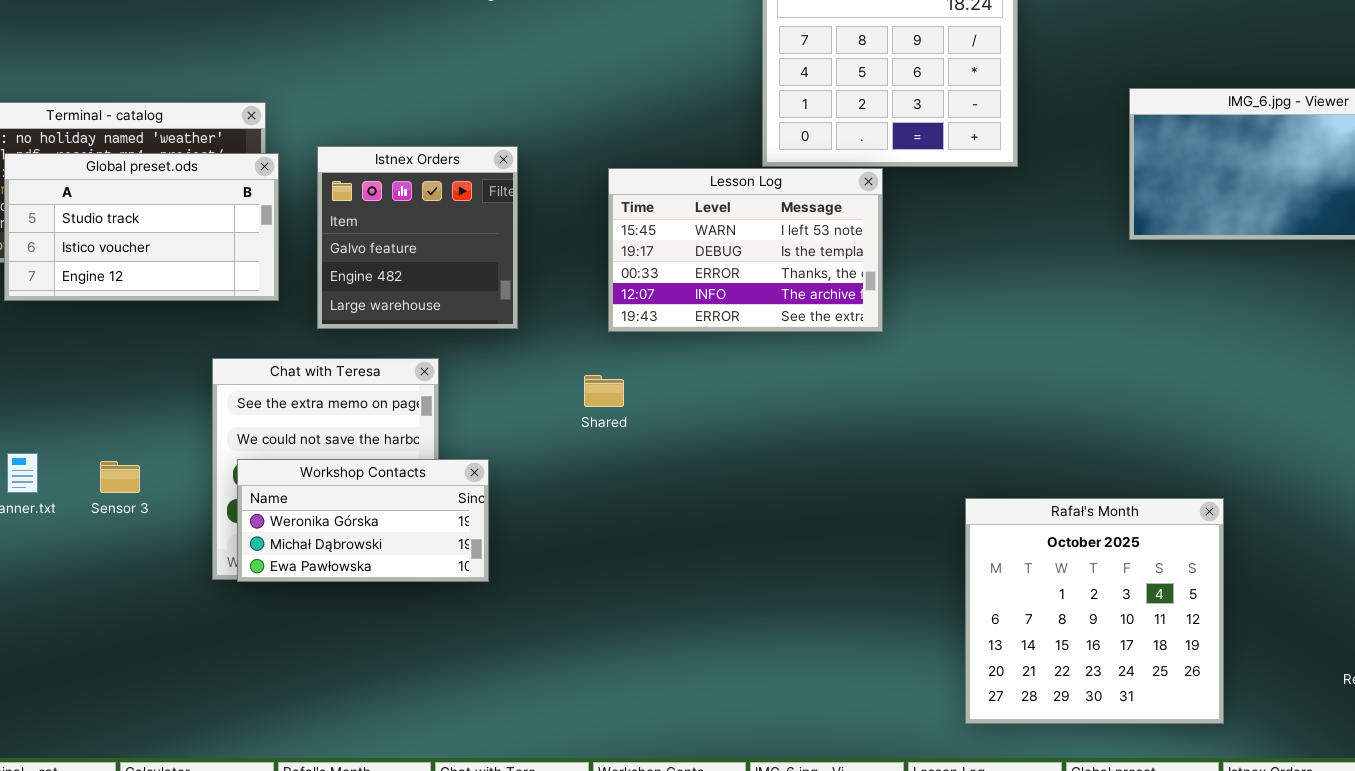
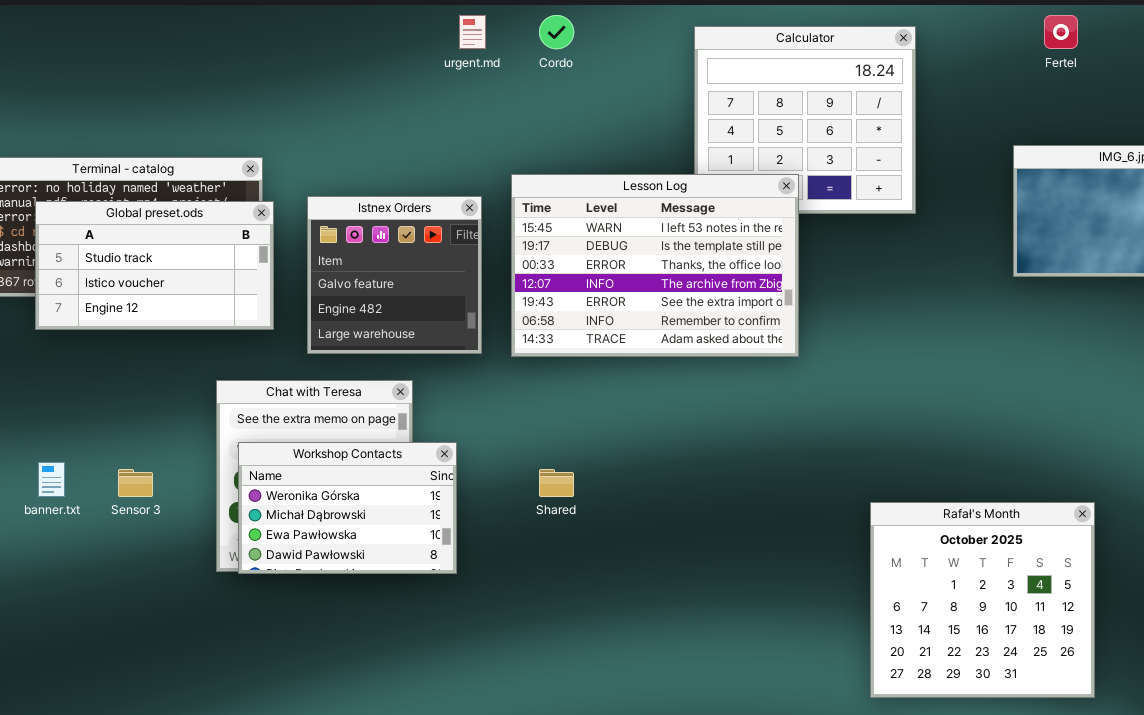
Lesson Log: [608,168,883,332] -> [511,174,799,357], resized
Shared: [584,375,624,407] -> [539,469,574,497], moved
Workshop Contacts: [237,459,489,582] -> [238,442,457,574], resized

